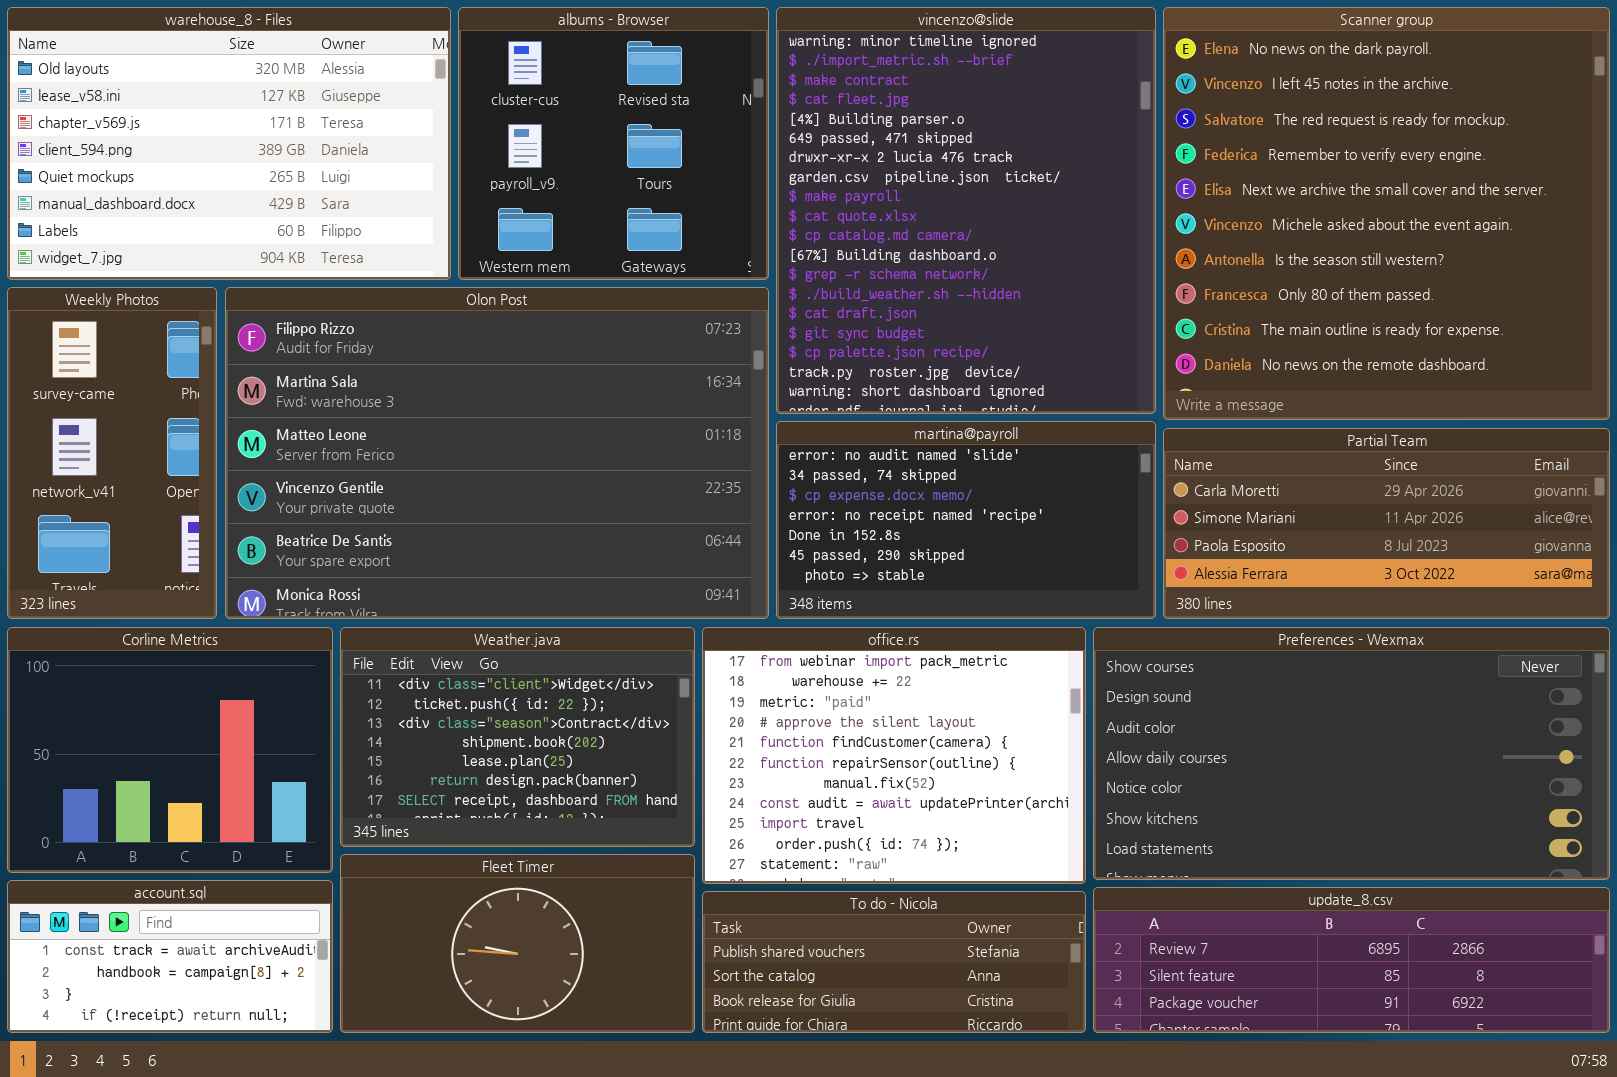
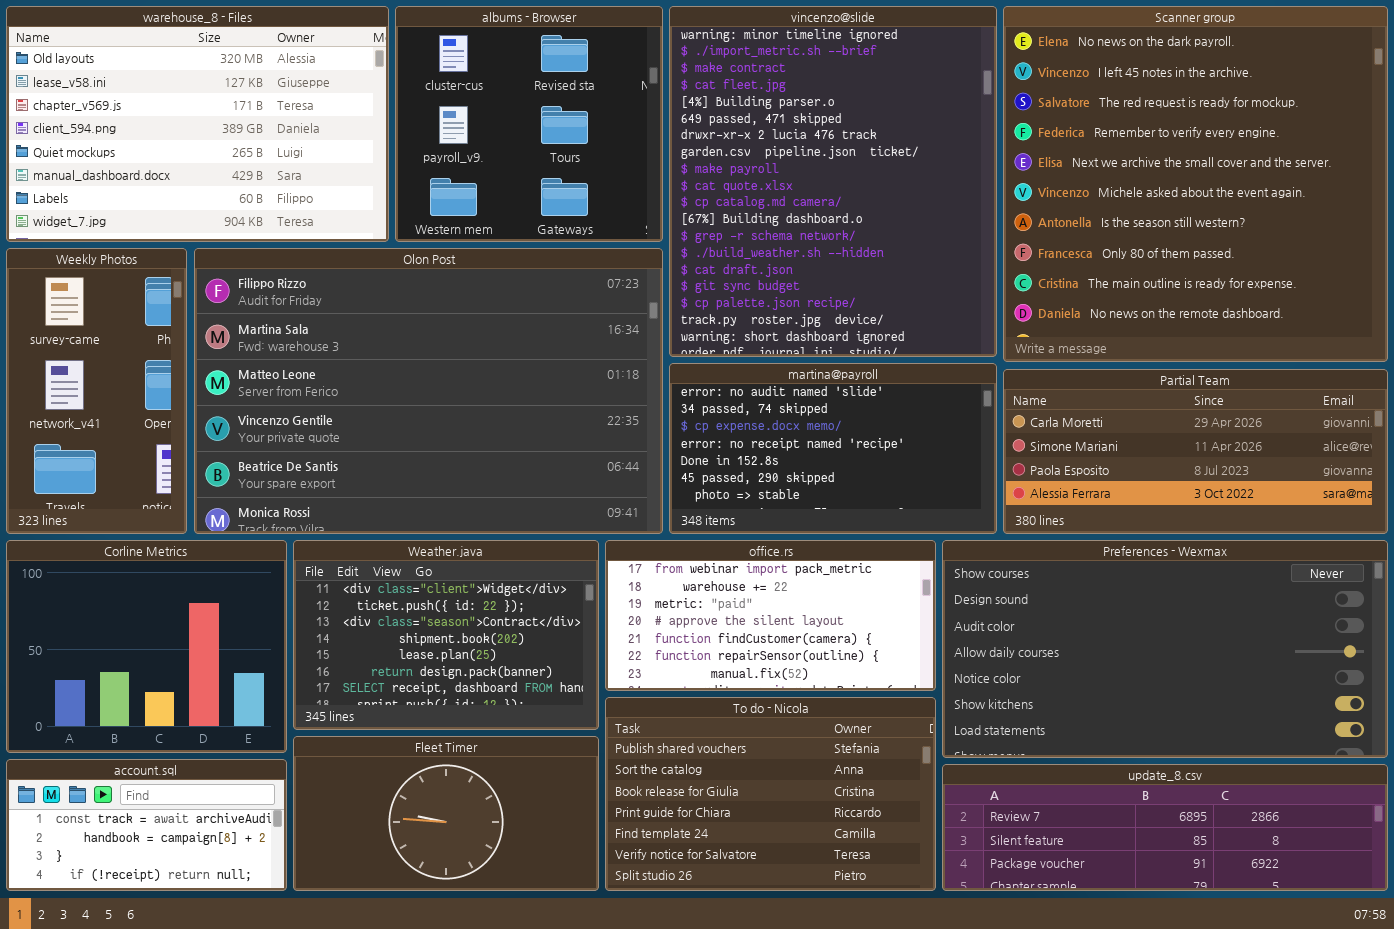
office.rs: [702,627,1086,884] -> [605,540,936,691], resized
To do - Nicola: [702,891,1086,1033] -> [605,697,936,891], resized

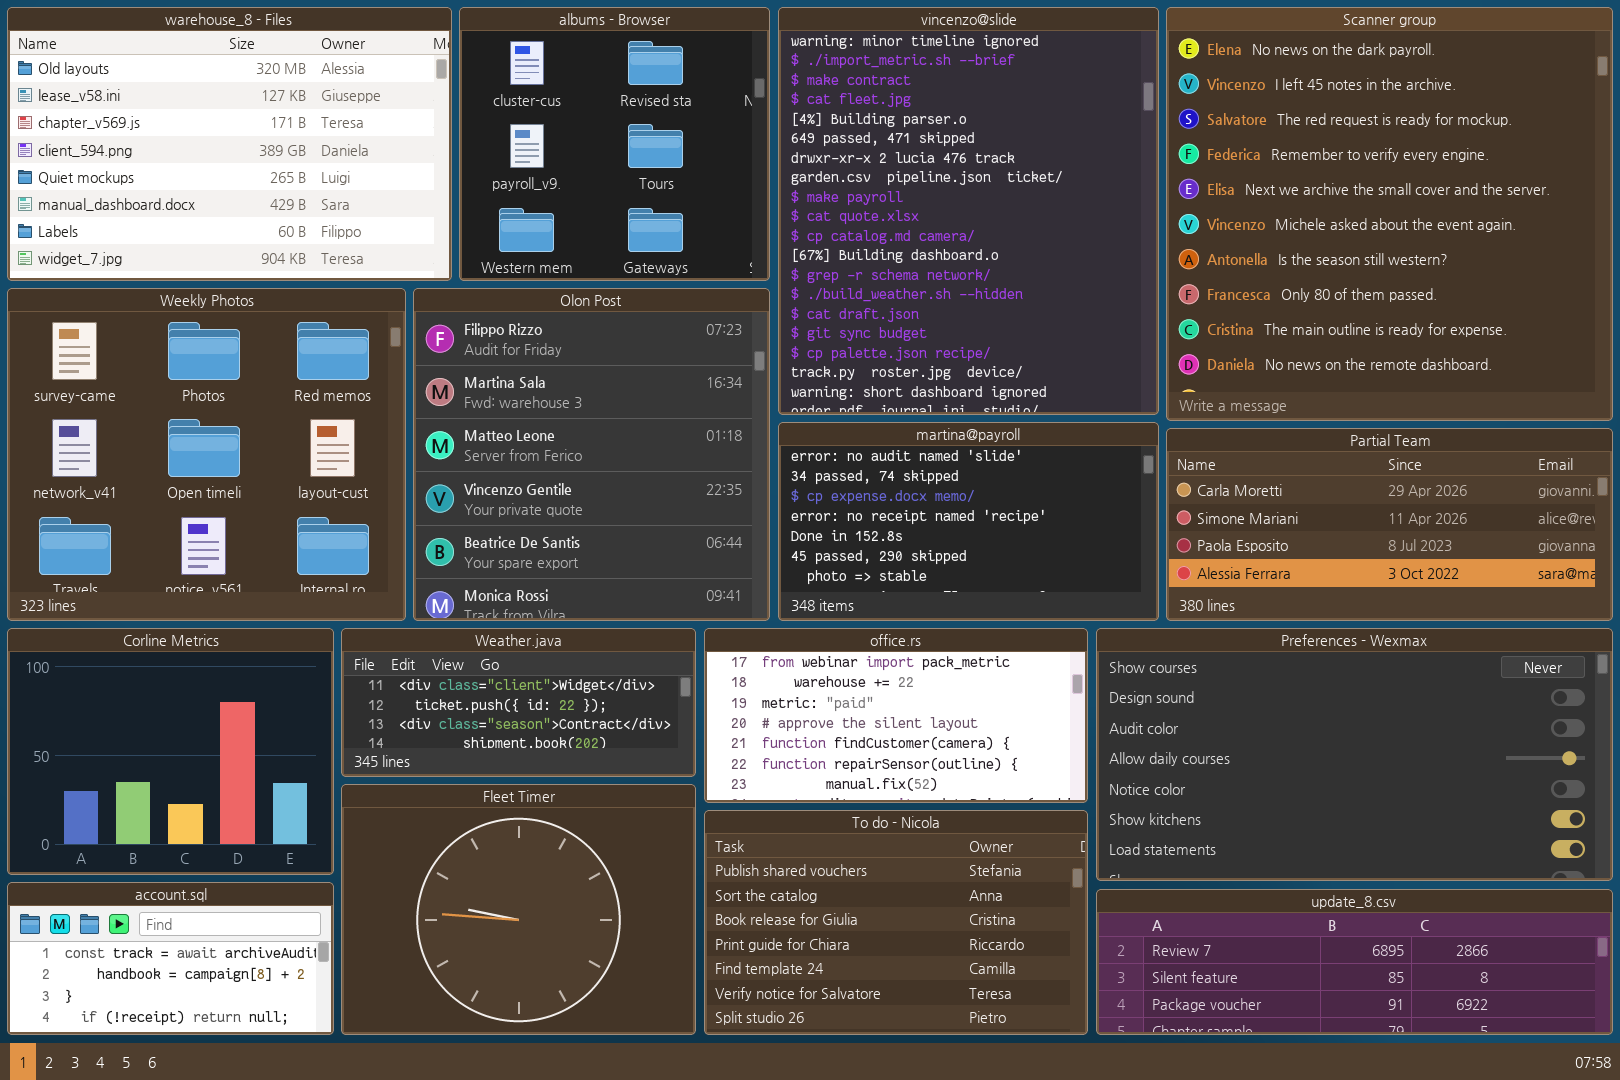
Weekly Photos: [6,248,187,534] -> [7,288,406,621], resized
Olon Post: [194,248,663,534] -> [413,288,770,621], resized
Weather.java: [293,540,599,730] -> [341,628,696,777], resized
Fleet Timer: [293,736,599,891] -> [341,784,696,1035], resized

